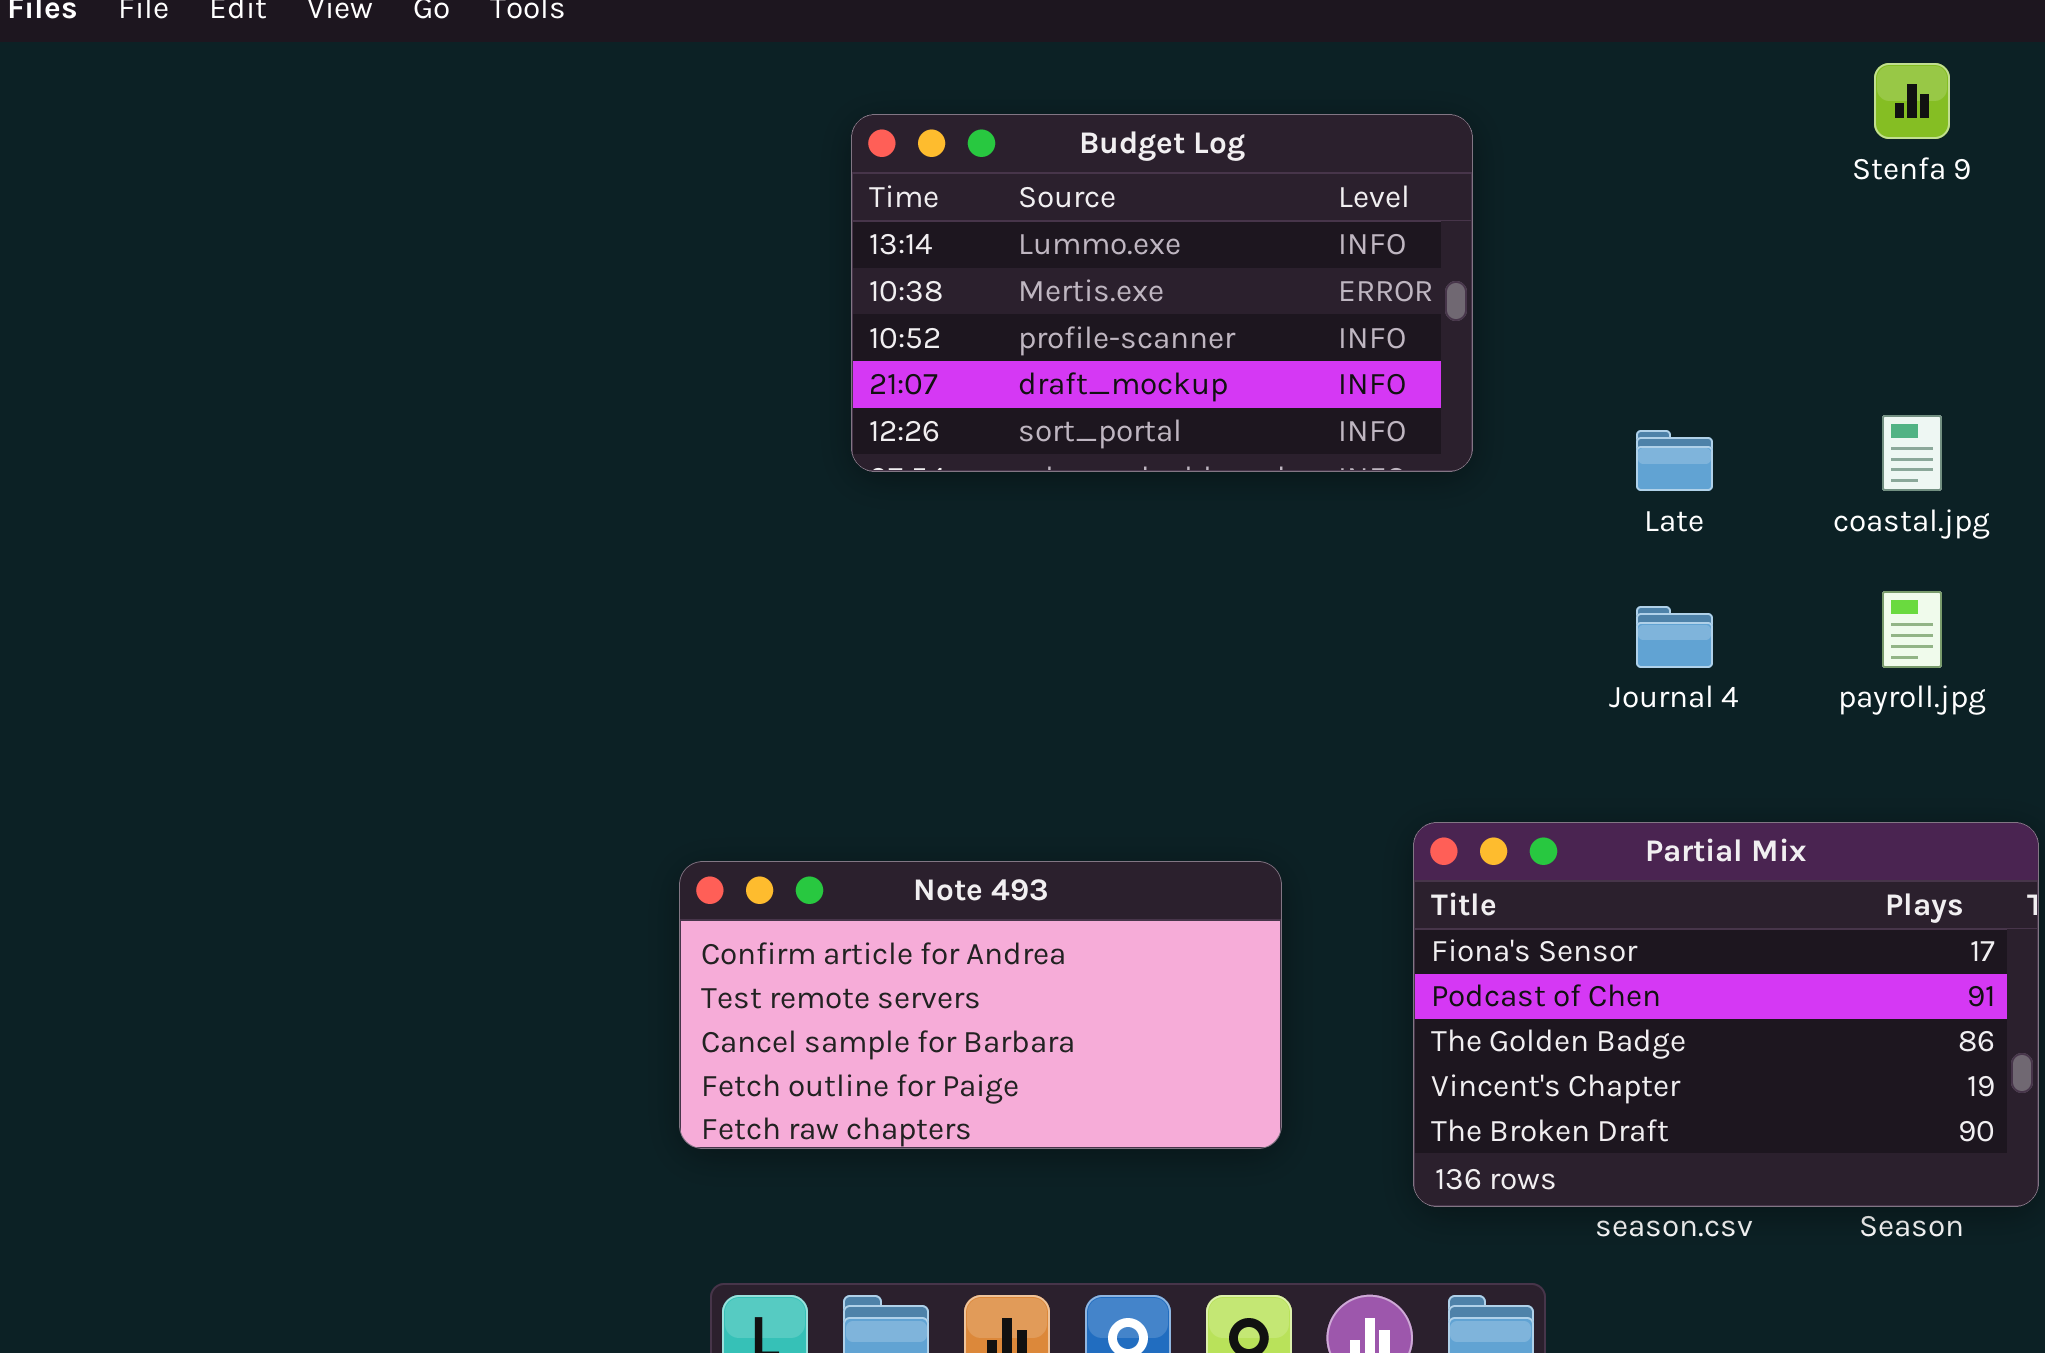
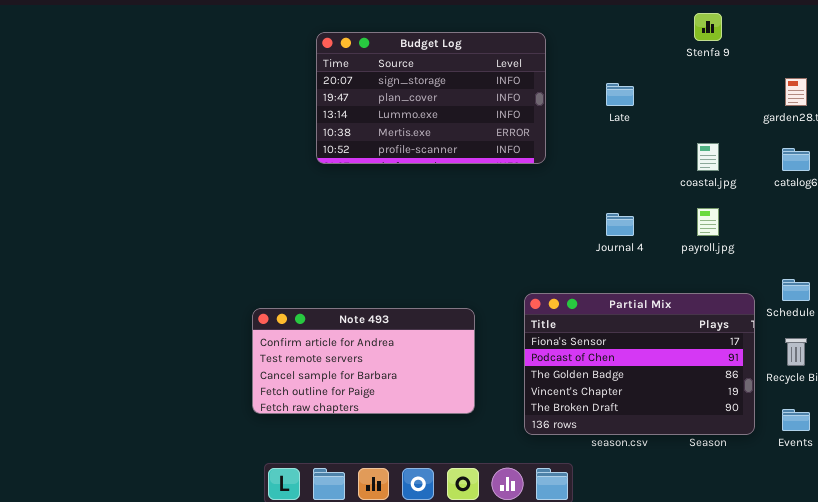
Budget Log: [851,114,1473,472] -> [316,32,546,164], scrolled up 2 rows
Late: [1636,430,1713,491] -> [606,83,634,106], moved

